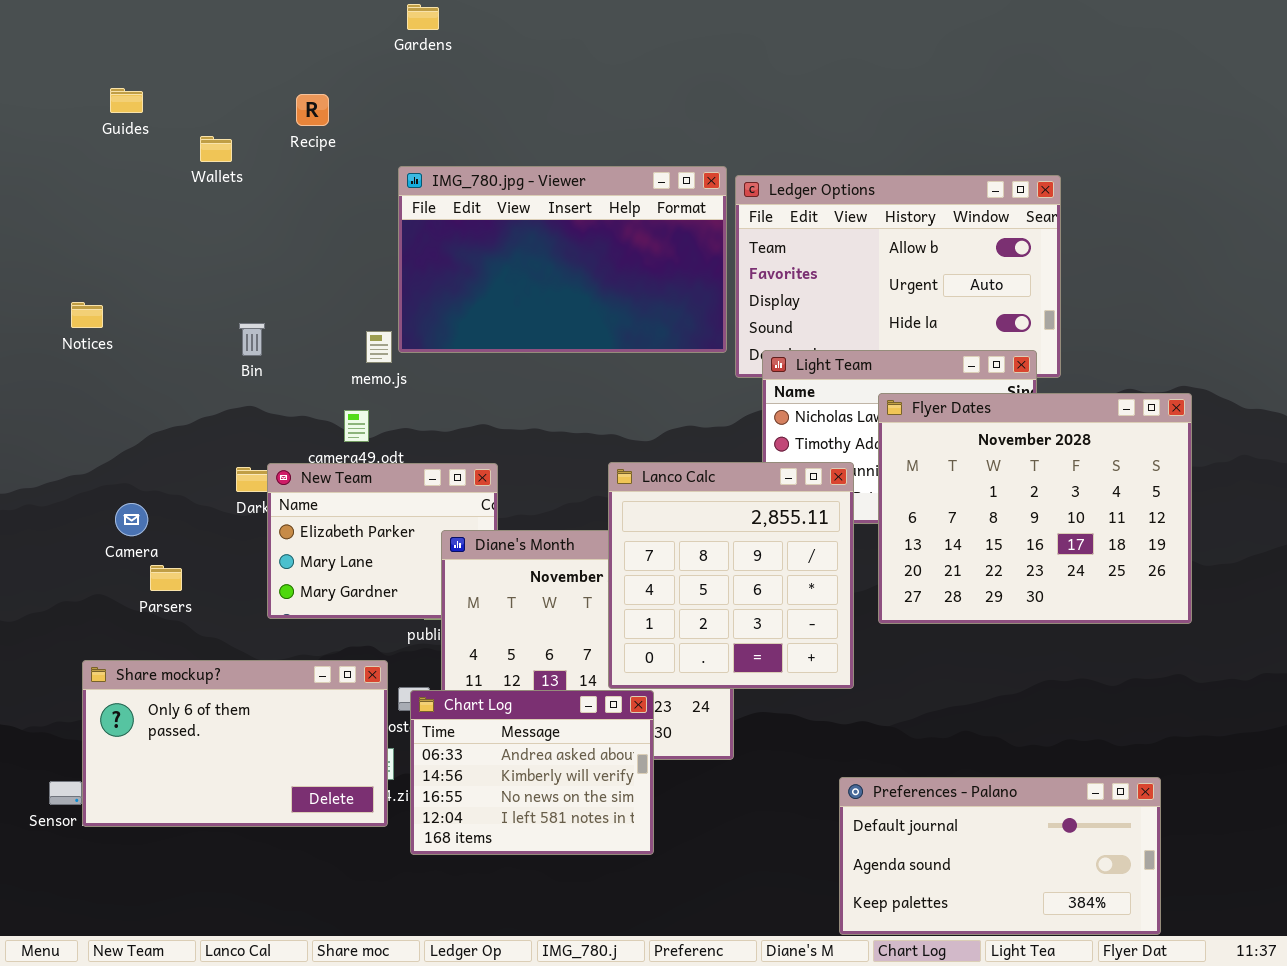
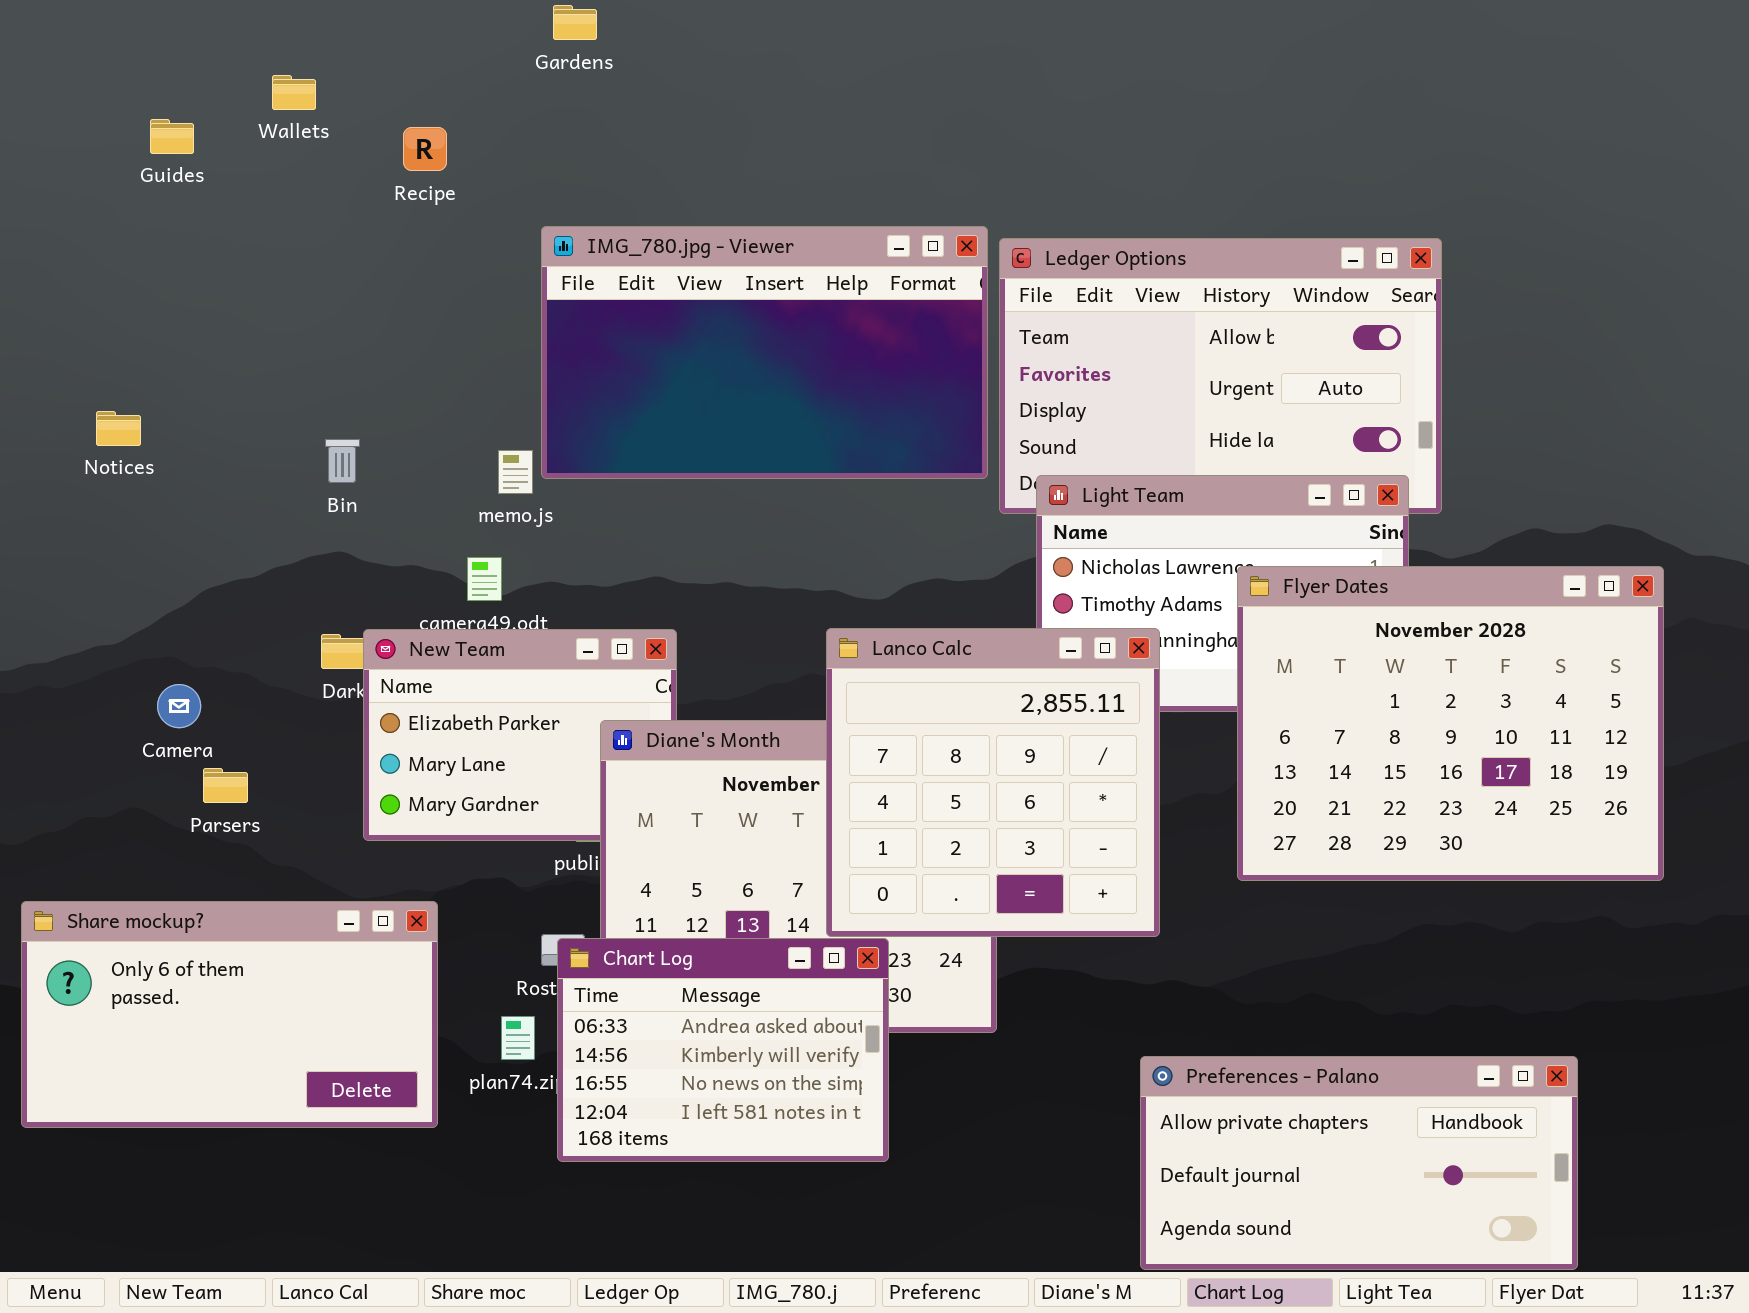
Wallets: [200,136,232,162] -> [272,75,316,110], moved
Flyer Dates: [878,393,1192,624] -> [1237,566,1664,881], moved
Share mockup?: [82,660,388,827] -> [21,901,438,1128], moved
Preferences - Palano: [839,777,1161,935] -> [1140,1056,1578,1270], scrolled up 1 row

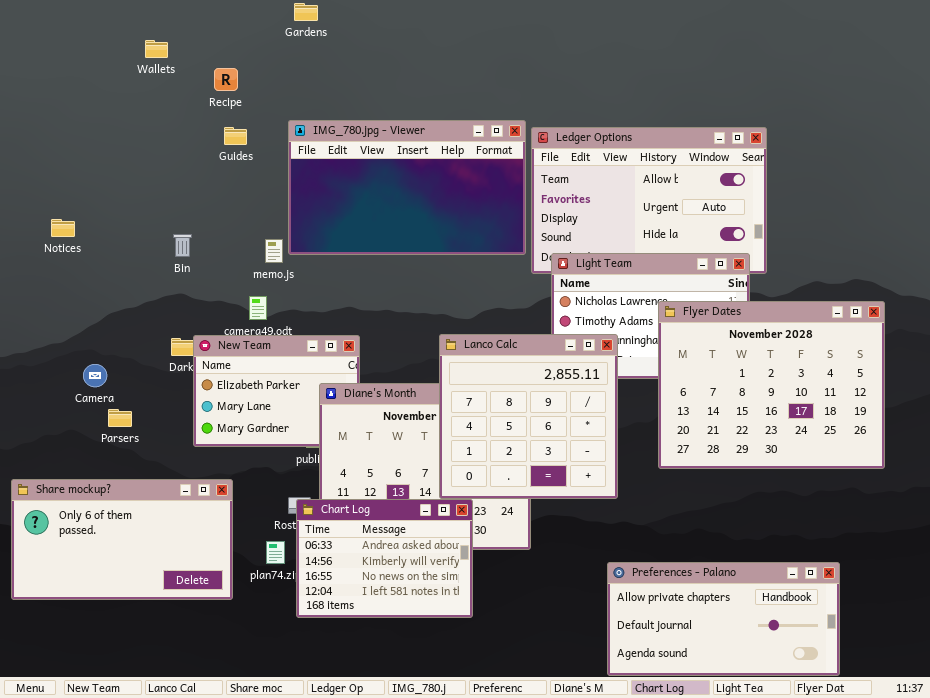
Guides: [150,119,194,154] -> [224,127,247,145], moved

